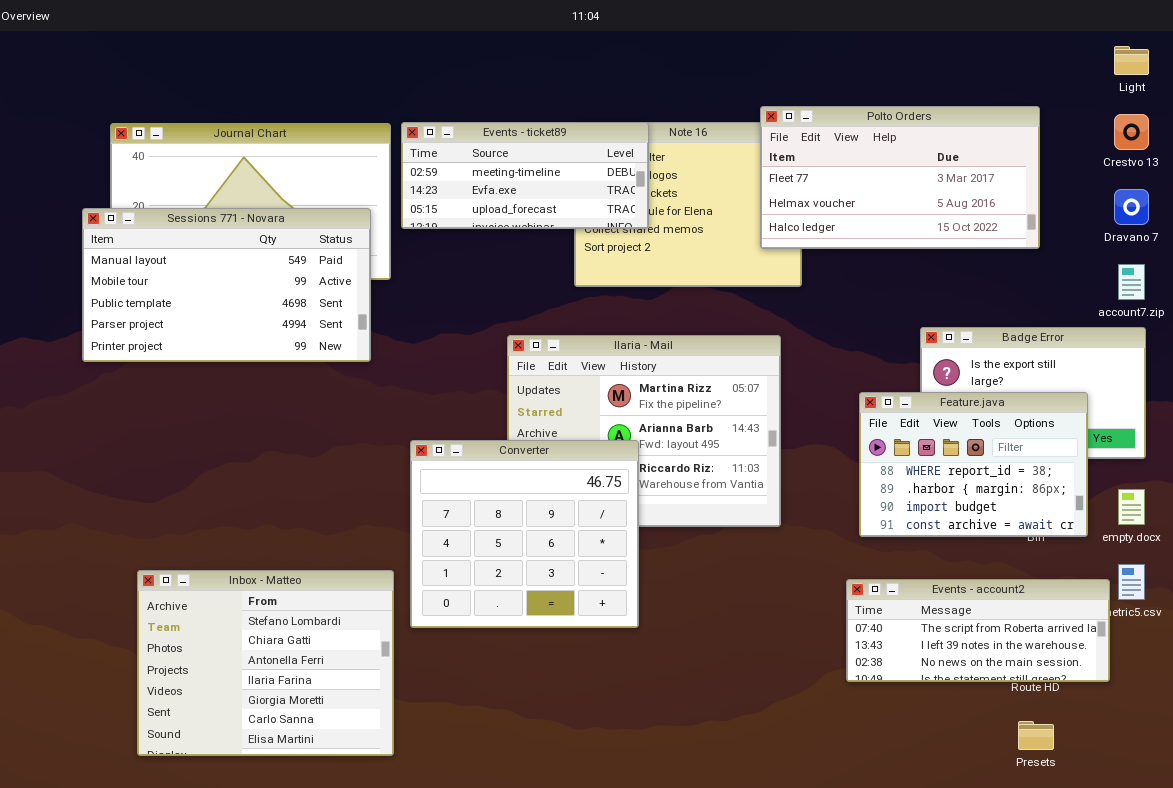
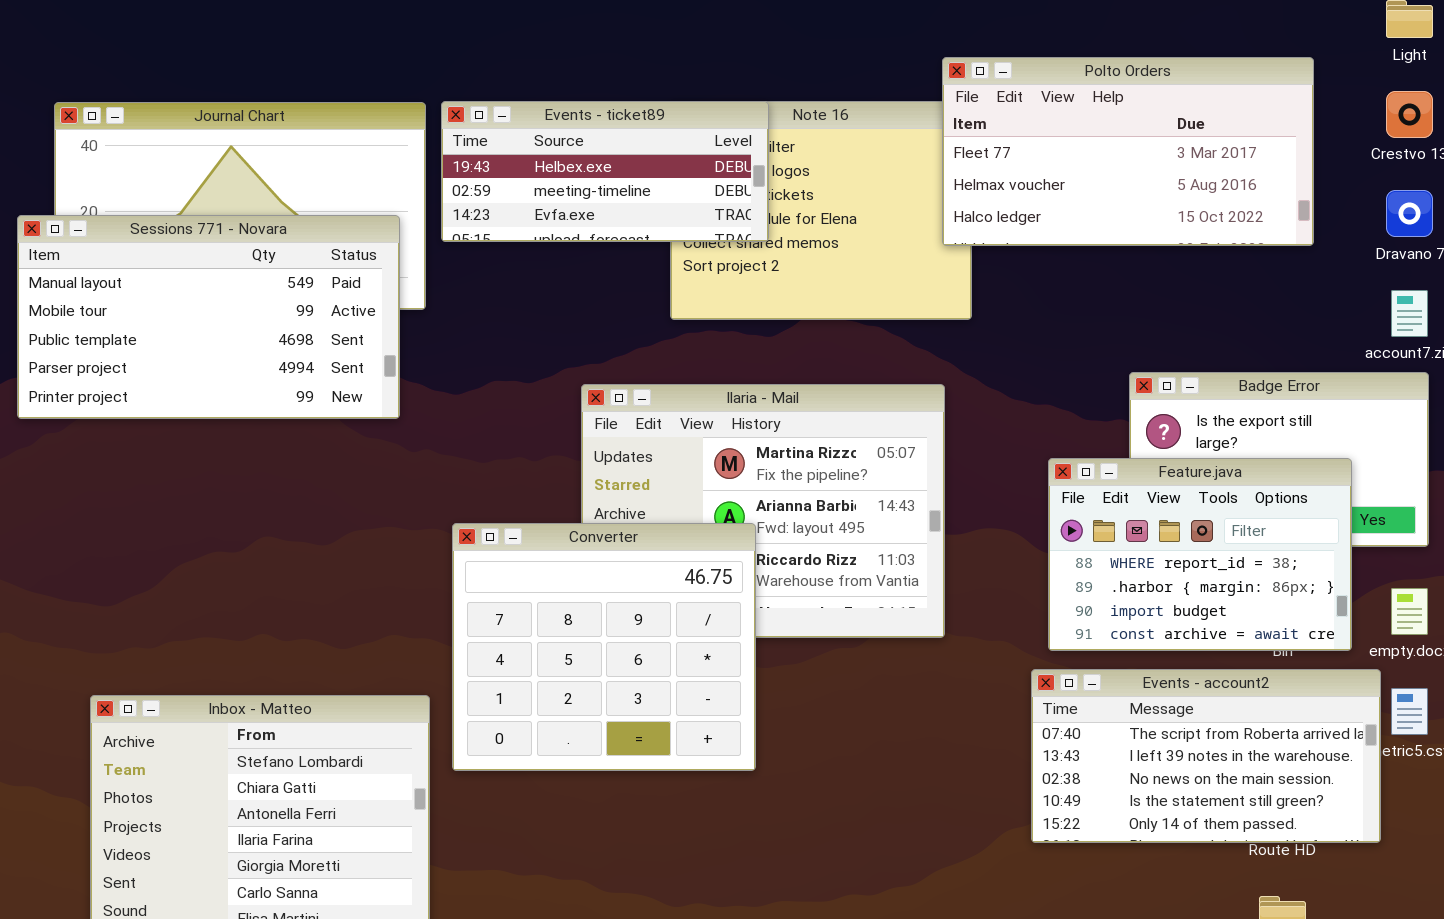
Polto Orders: [760,106,1040,249] -> [942,57,1314,246], moved
Events - ticket89: [401,122,649,229] -> [441,101,769,242], scrolled up 1 row
Events - account2: [846,579,1110,682] -> [1031,669,1381,843], resized

